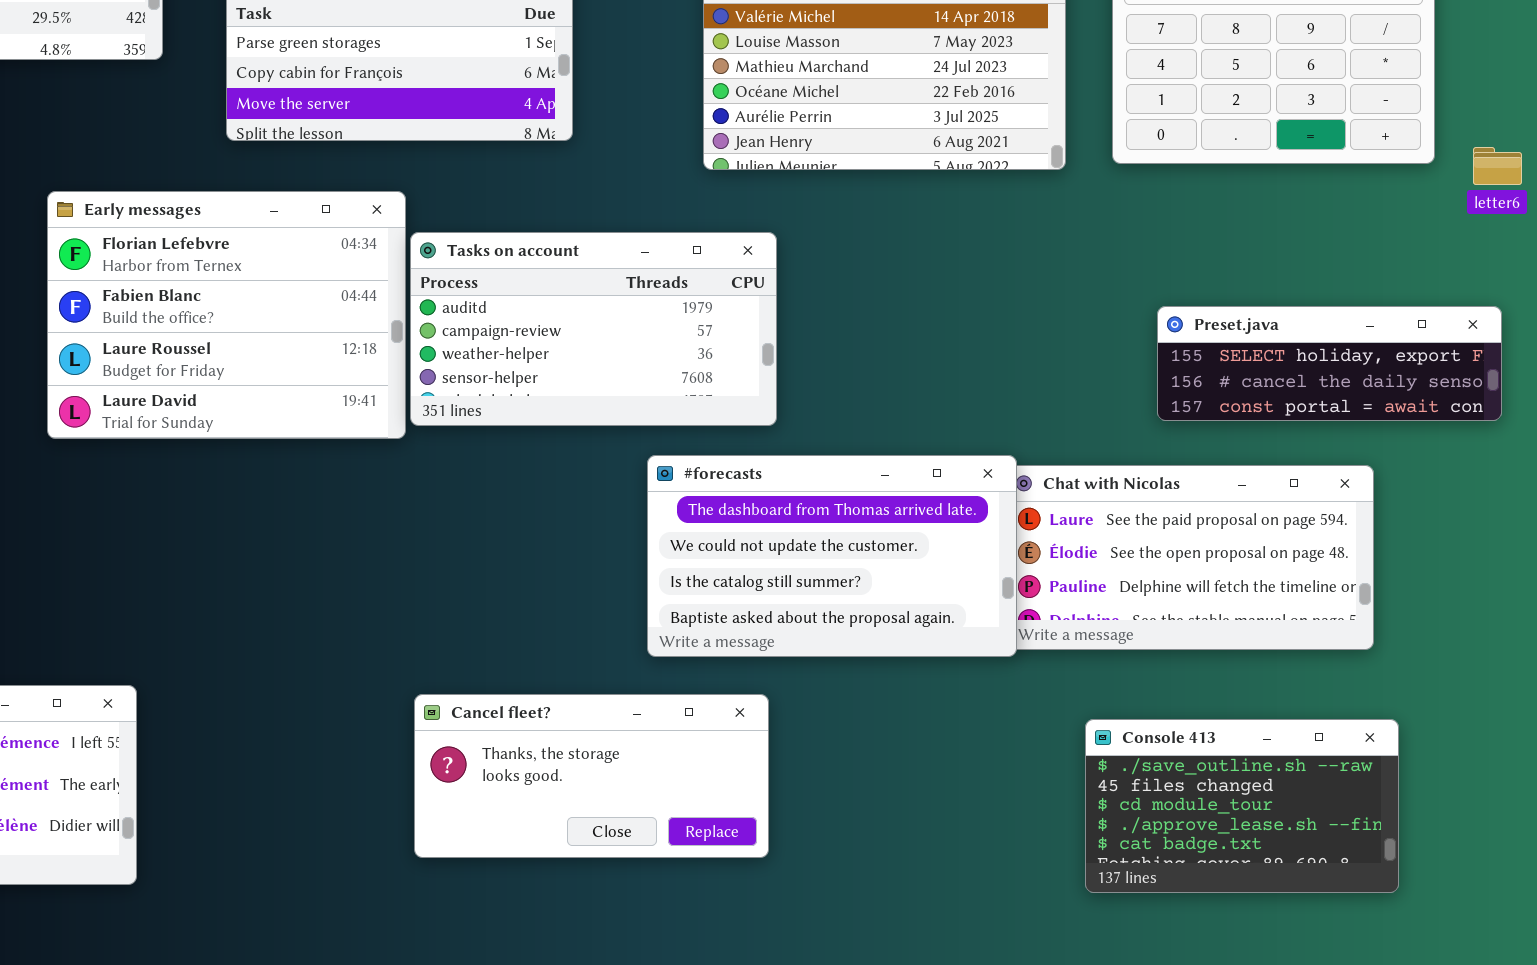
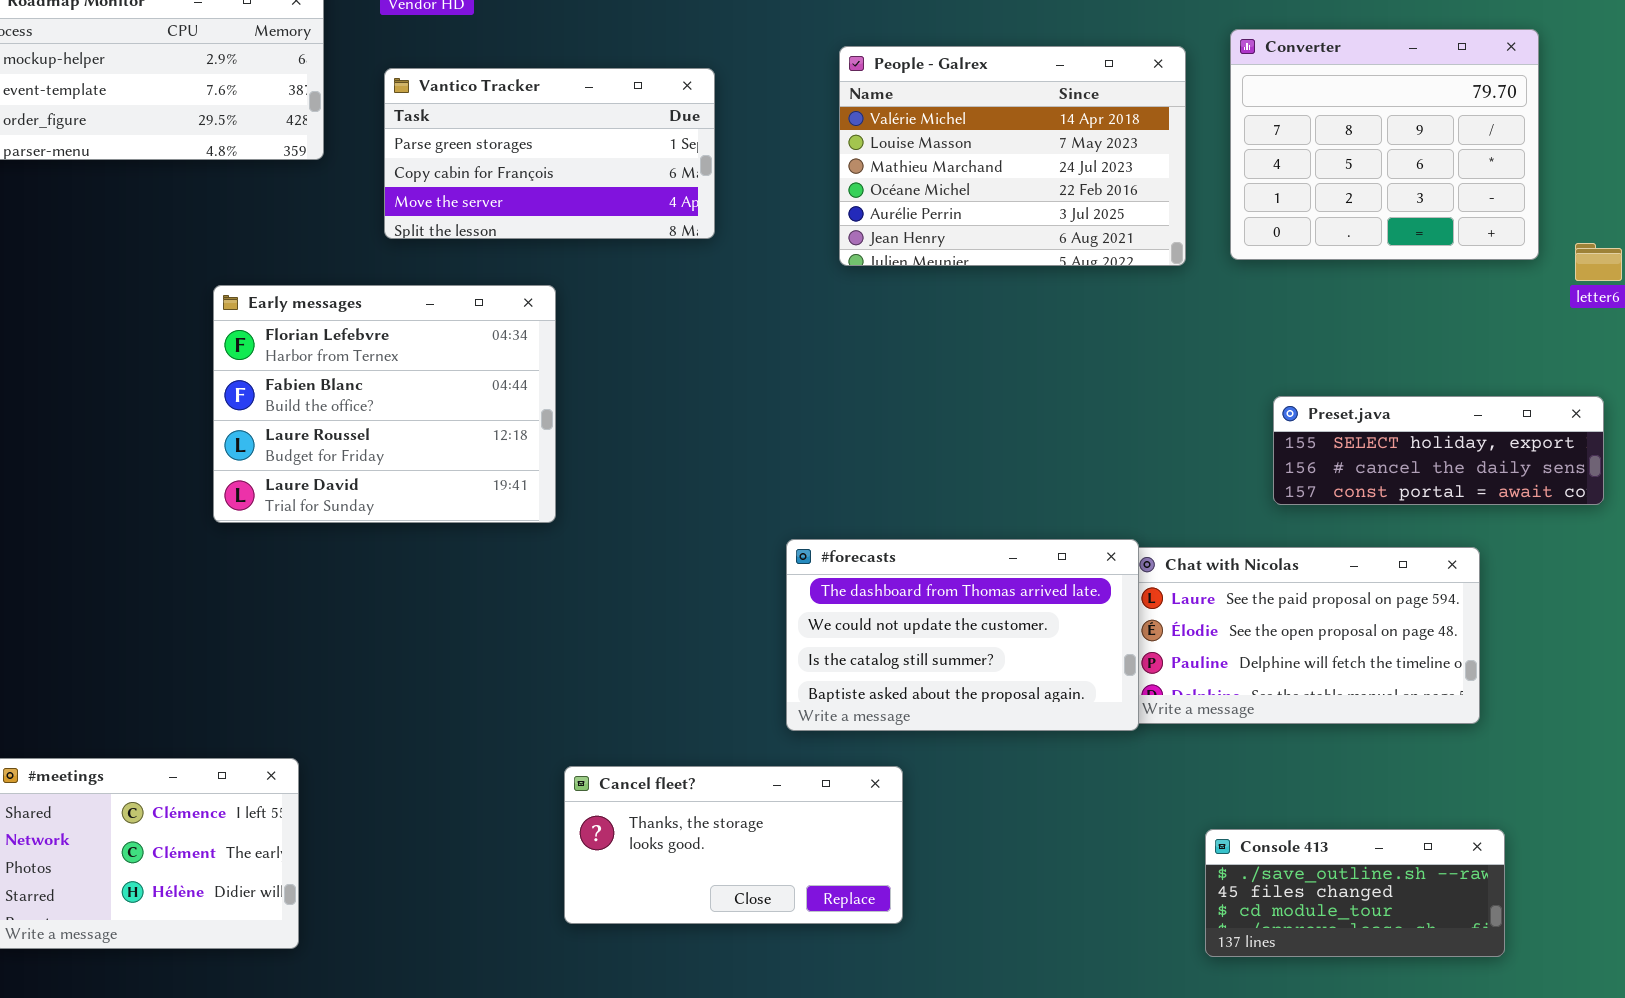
Tasks on account: [410,232,777,426] -> none, closed
Console 413: [1085,719,1399,893] -> [1205,829,1505,957], resized

